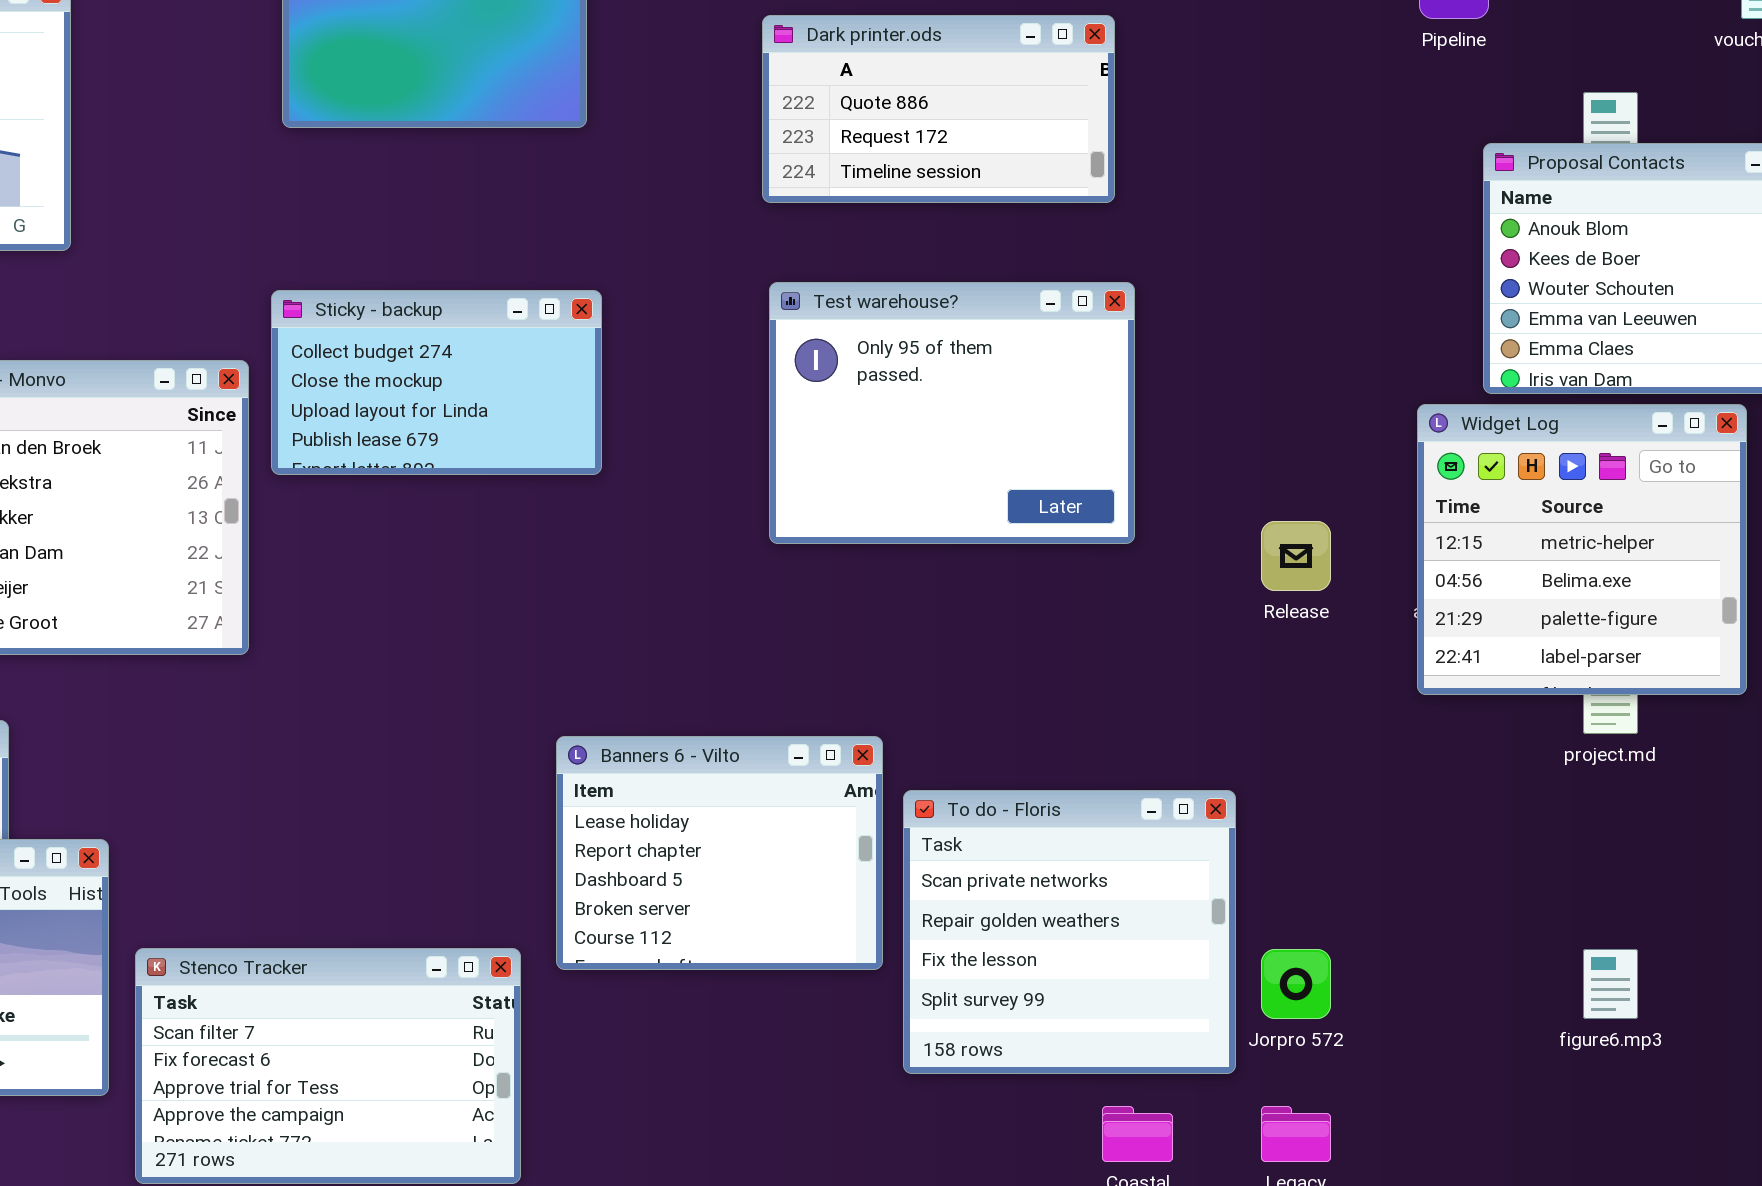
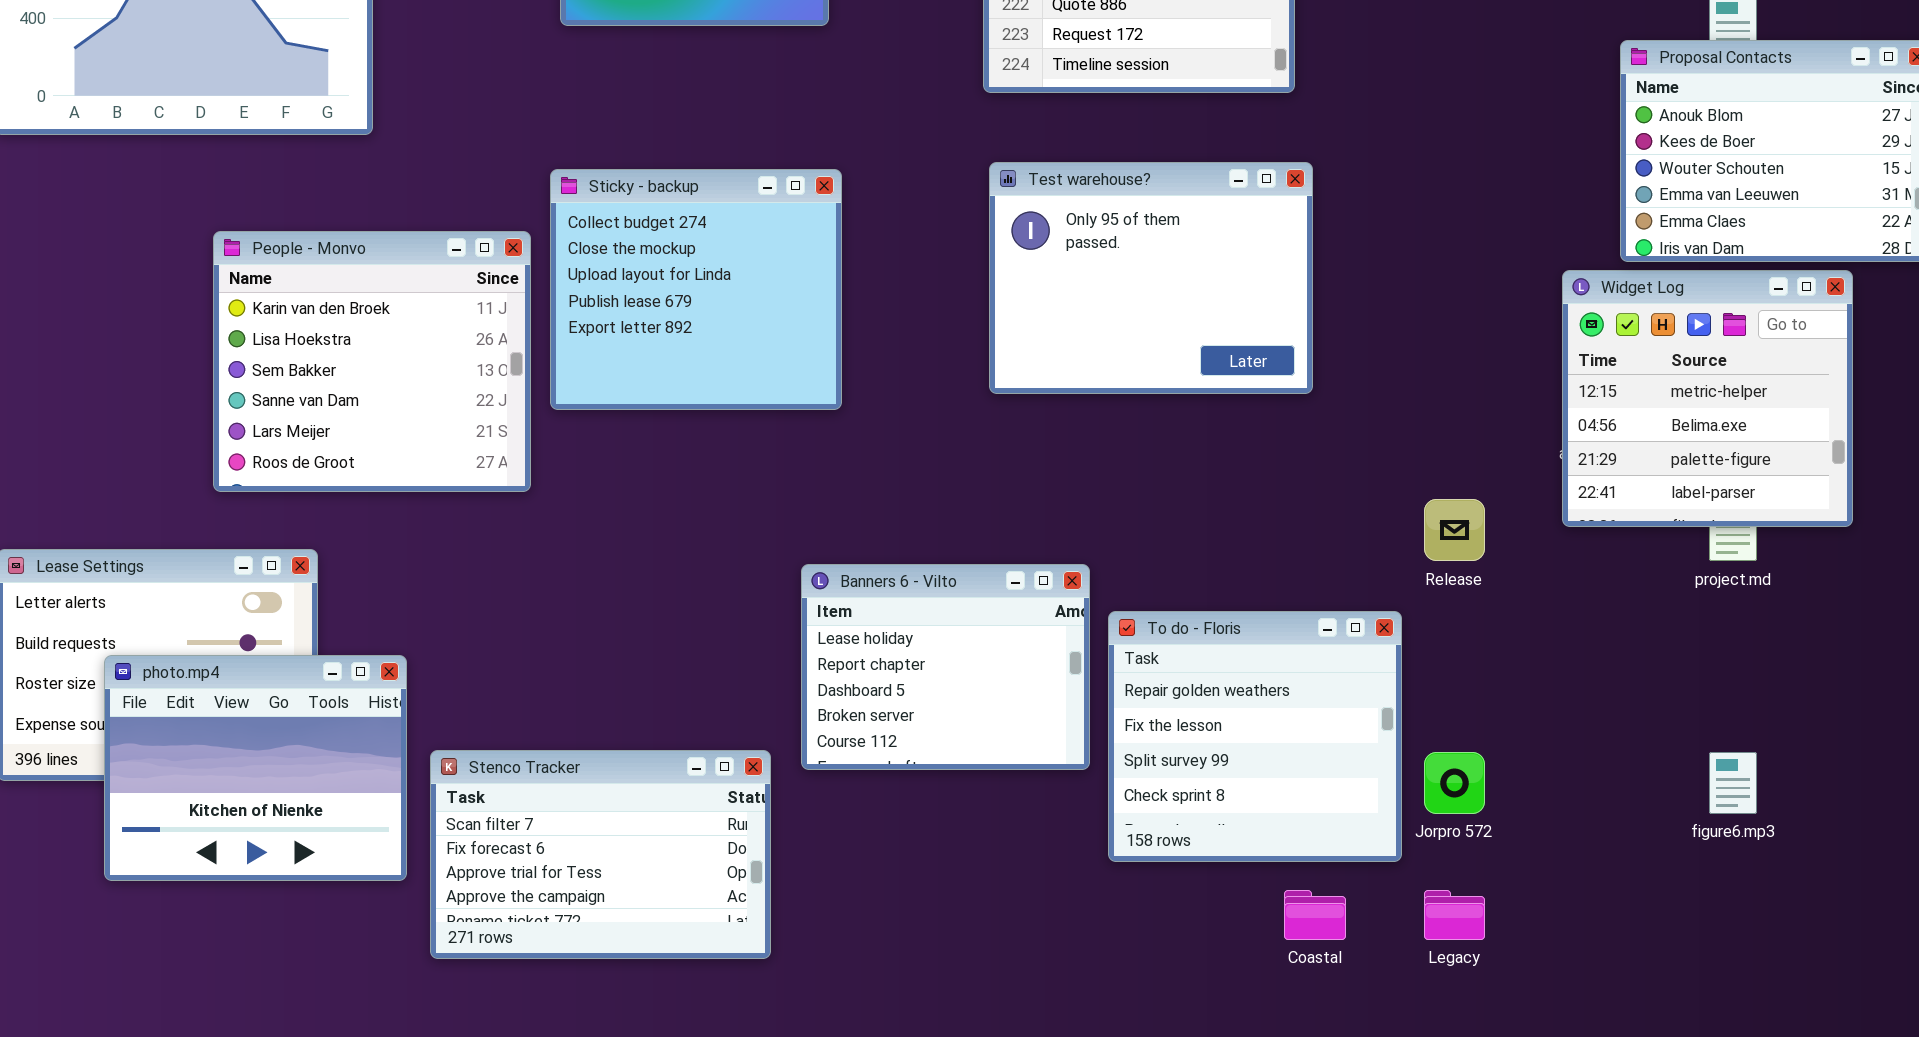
Sticky - backup: [271,290,602,475] -> [550,169,842,410], resized
Release: [1261,521,1331,591] -> [1424,499,1485,561], moved
To do - Floris: [903,790,1236,1074] -> [1108,611,1402,862], scrolled down 1 row

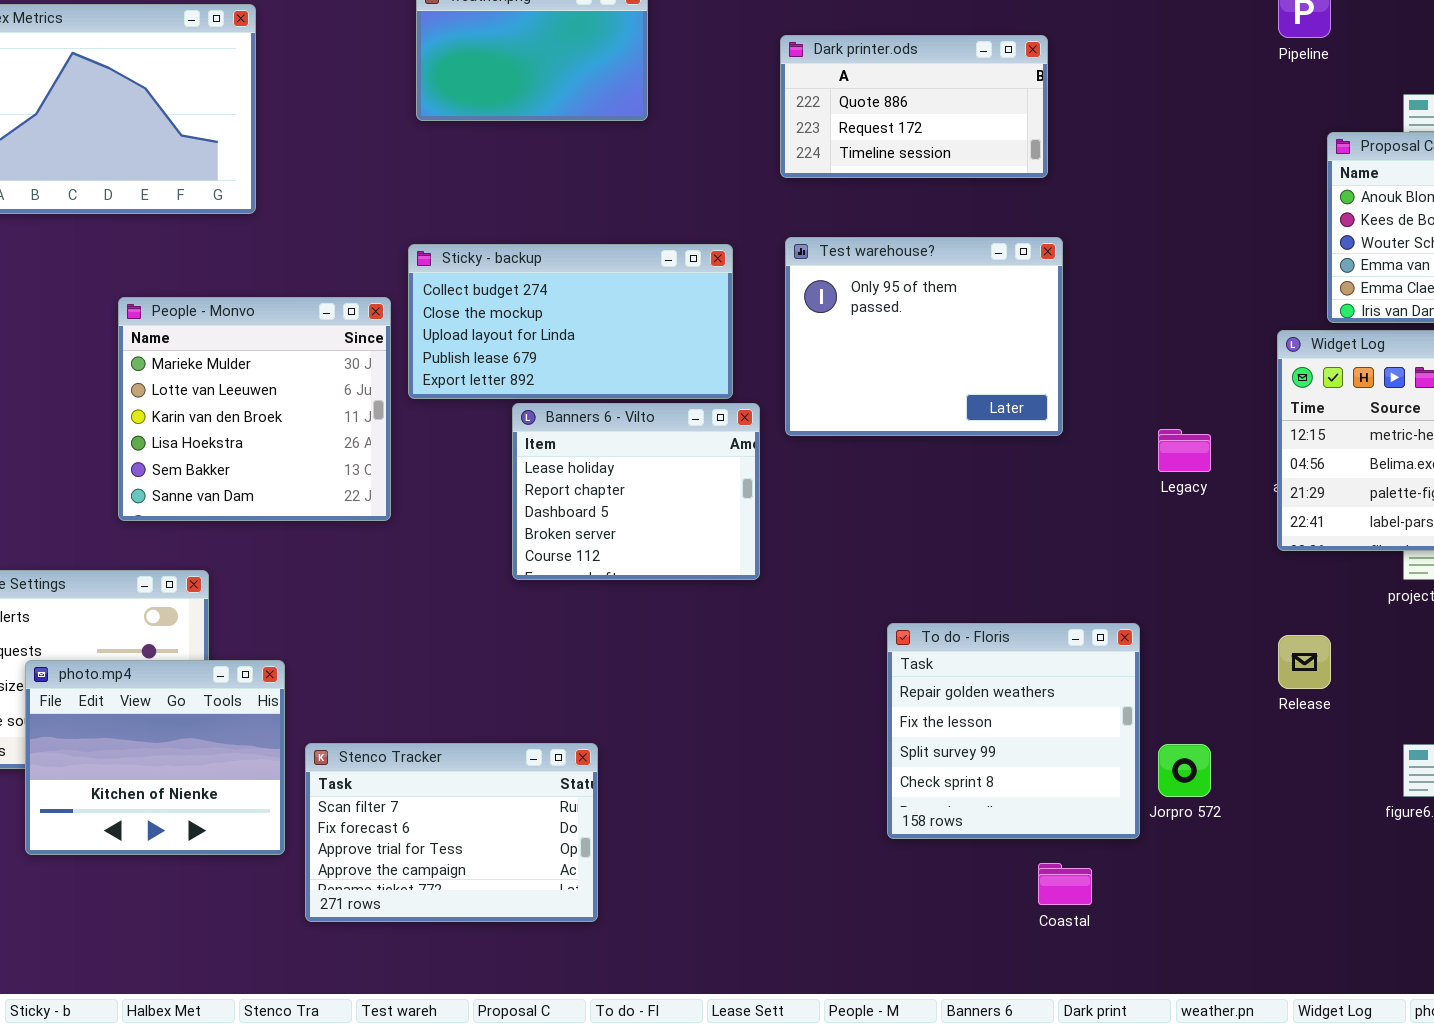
Sticky - backup: [550,169,842,410] -> [408,244,733,399], resized
People - Monvo: [213,231,531,492] -> [118,297,391,521], scrolled up 2 rows
Release: [1424,499,1485,561] -> [1278,635,1331,689], moved
Banners 6 - Vilto: [801,564,1090,770] -> [512,403,760,580], moved
Legacy: [1424,890,1485,940] -> [1158,429,1211,472], moved

